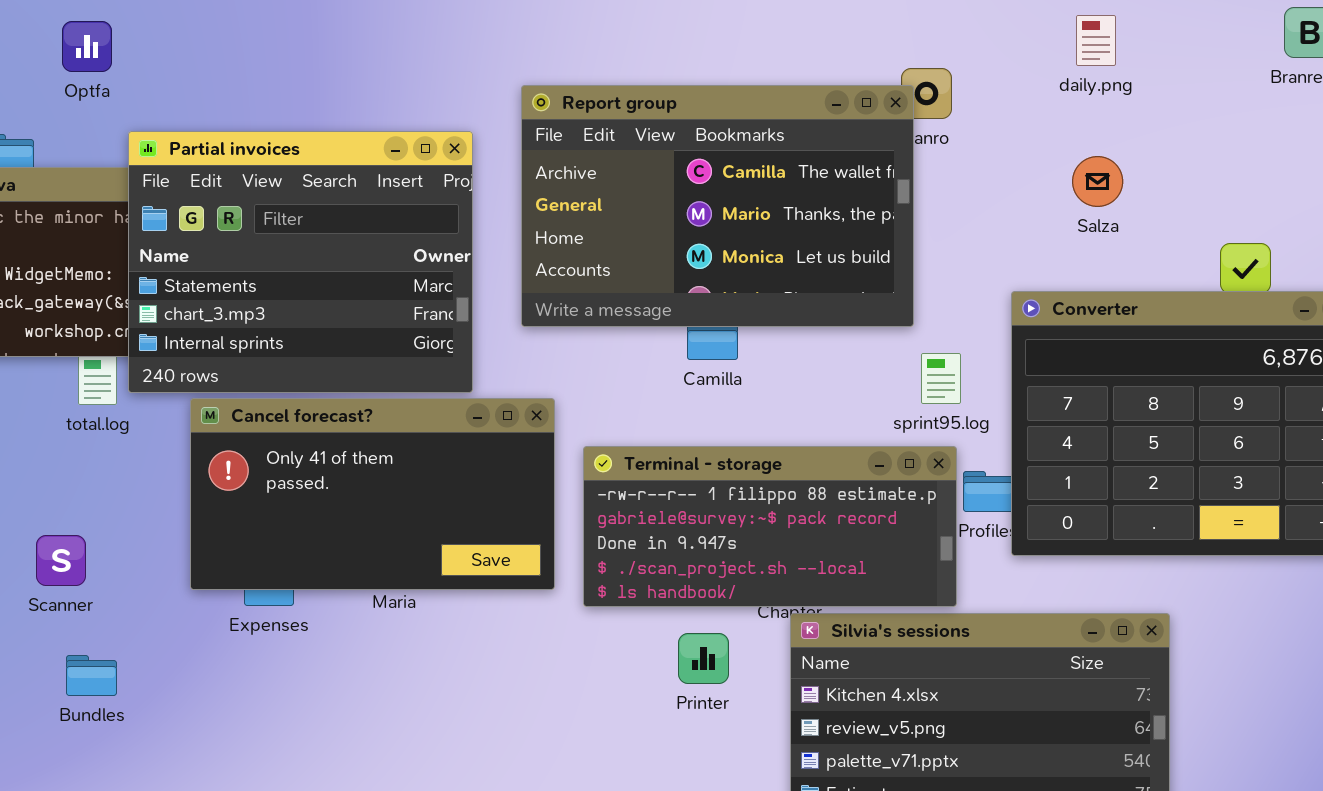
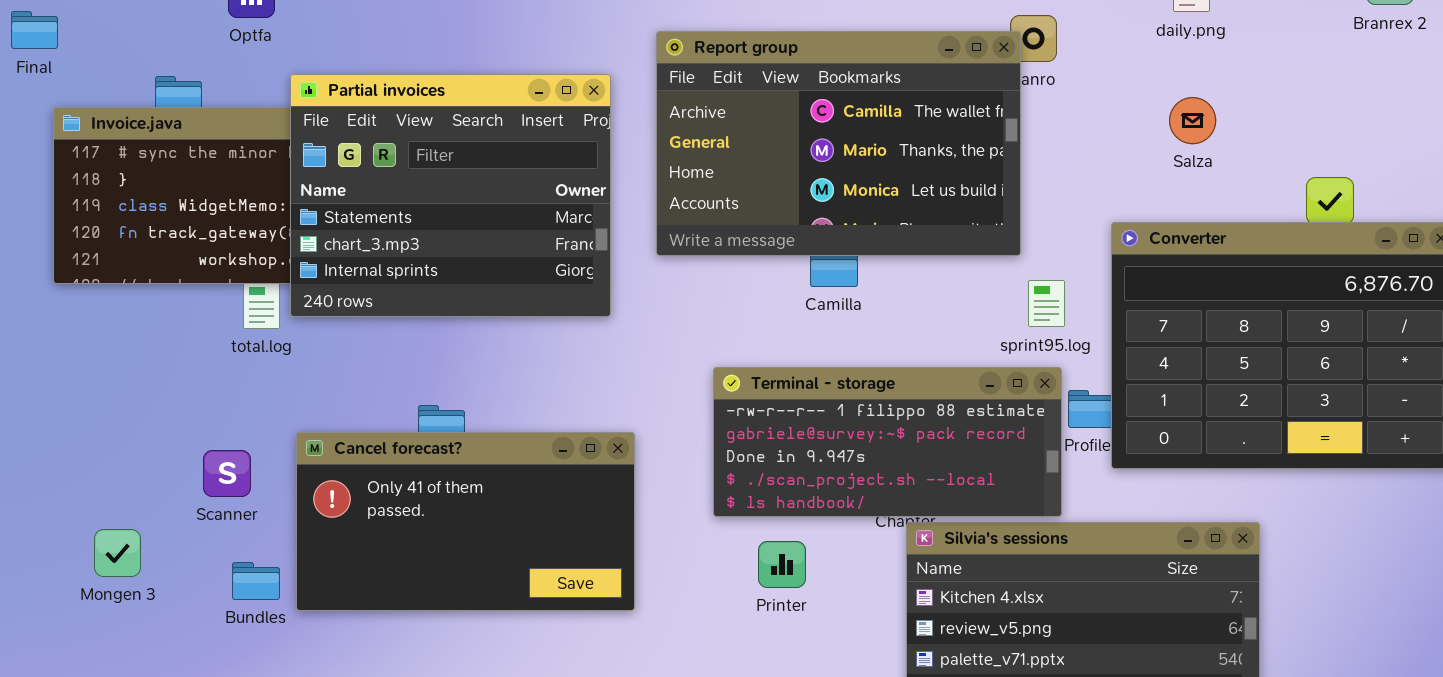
Cancel forecast?: [190,398,555,590] -> [296,432,635,611], moved
Printer: [678,633,729,684] -> [758,541,806,588], moved

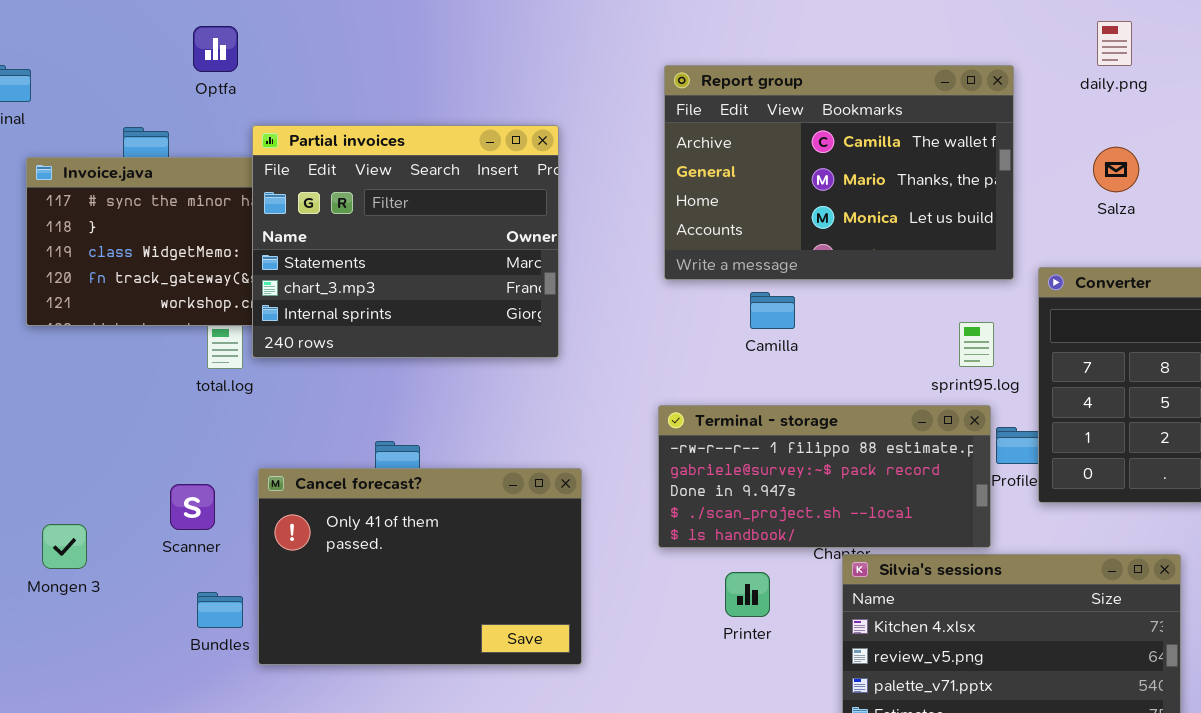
Report group: [656,31,1021,256] -> [664,65,1014,280], moved
Cancel forecast?: [296,432,635,611] -> [258,468,582,665], resized
Mongen 3: [94,529,141,577] -> [42,524,87,569], moved
Printer: [758,541,806,588] -> [725,572,770,617], moved

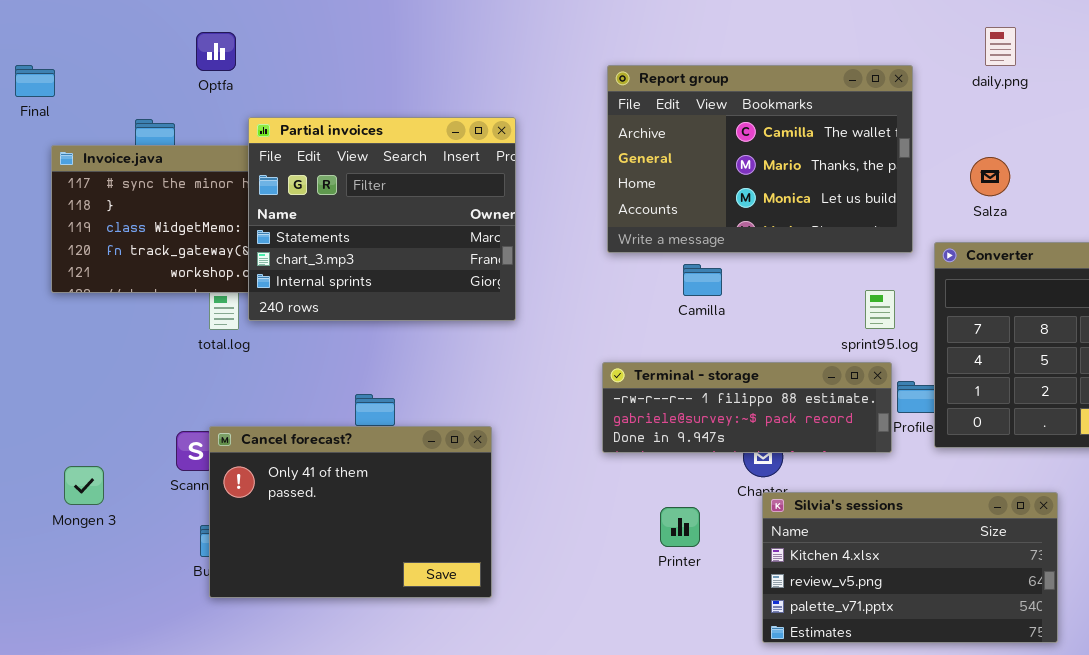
Salza: [1093,147,1139,192] -> [970,157,1010,196], moved
Terminal - storage: [658,405,991,548] -> [602,362,892,453], resized
Cancel forecast?: [258,468,582,665] -> [209,426,492,598], moved

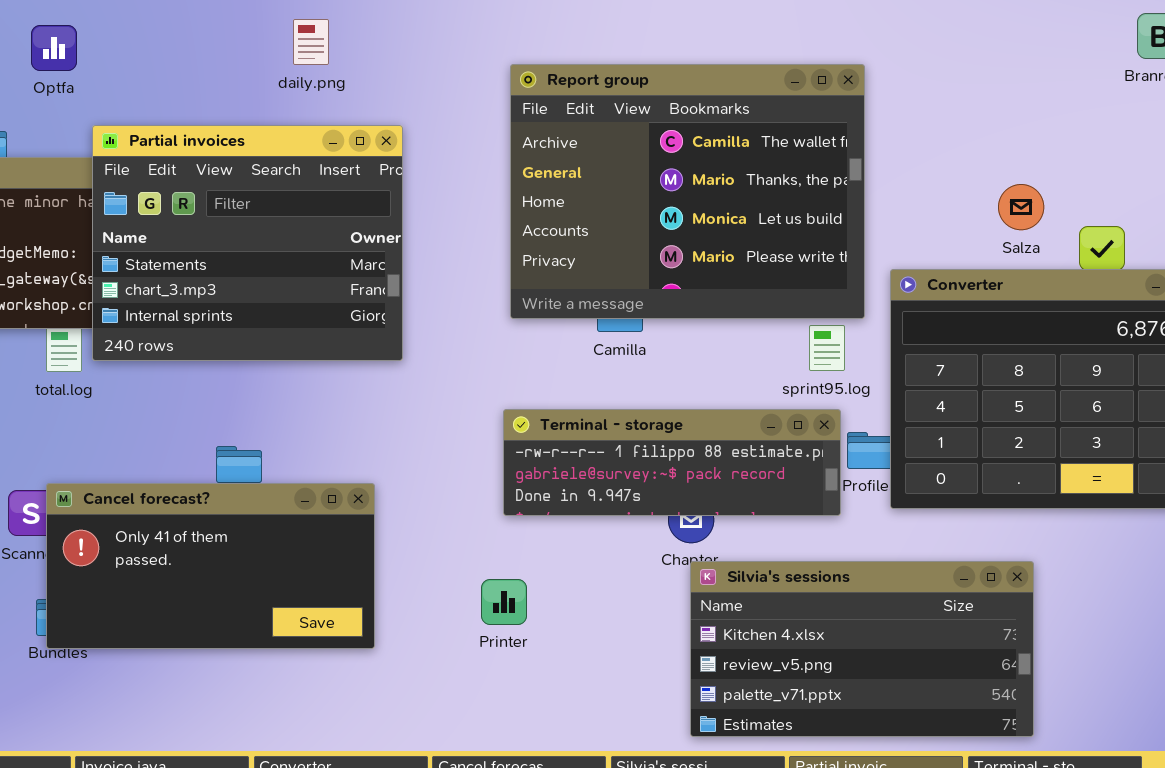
daily.png: [985,27,1016,66] -> [293,19,329,65], moved
Report group: [607,65,913,253] -> [510,64,865,319], resized
Salza: [970,157,1010,196] -> [998,184,1044,230], moved
Cancel forecast?: [209,426,492,598] -> [46,483,375,649], resized
Printer: [660,507,700,547] -> [481,579,527,625], moved

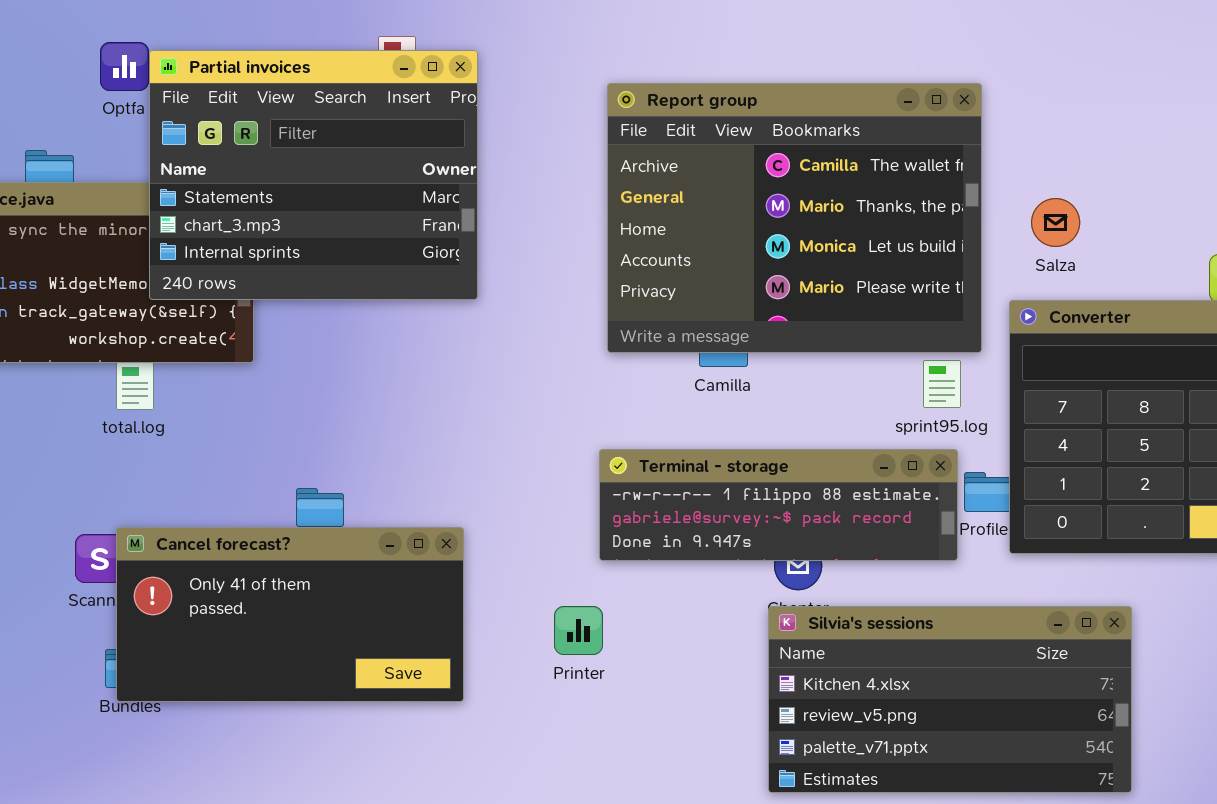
Partial invoices: [92,125,403,361] -> [149,50,478,300], moved
Salza: [998,184,1044,230] -> [1031,198,1080,247], moved
Silvia's sessions: [690,561,1034,737] -> [768,606,1132,793], moved
Printer: [481,579,527,625] -> [554,606,603,655], moved

